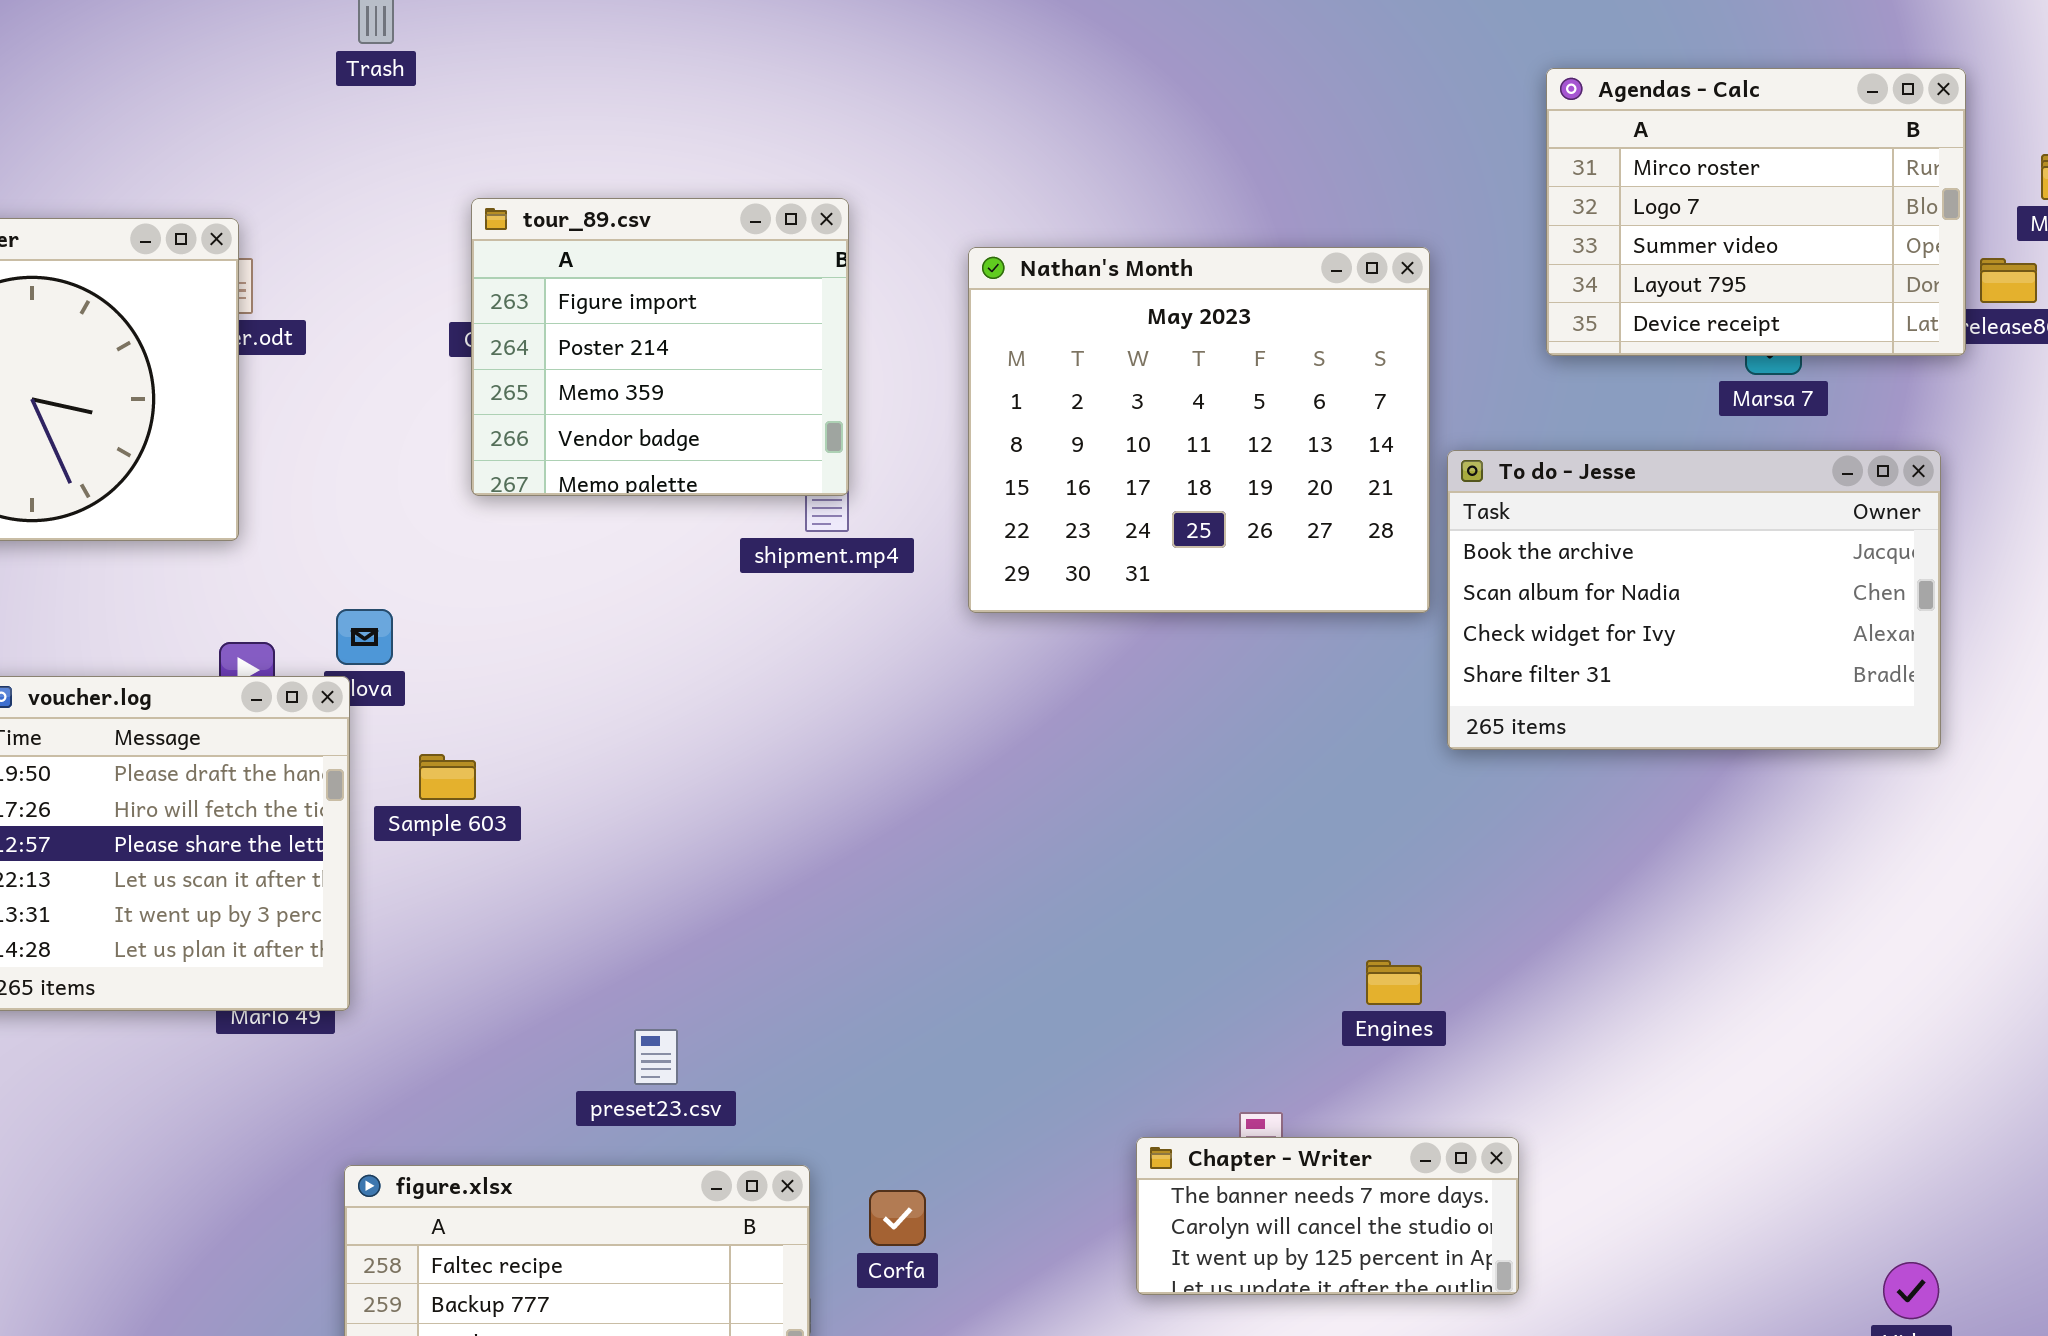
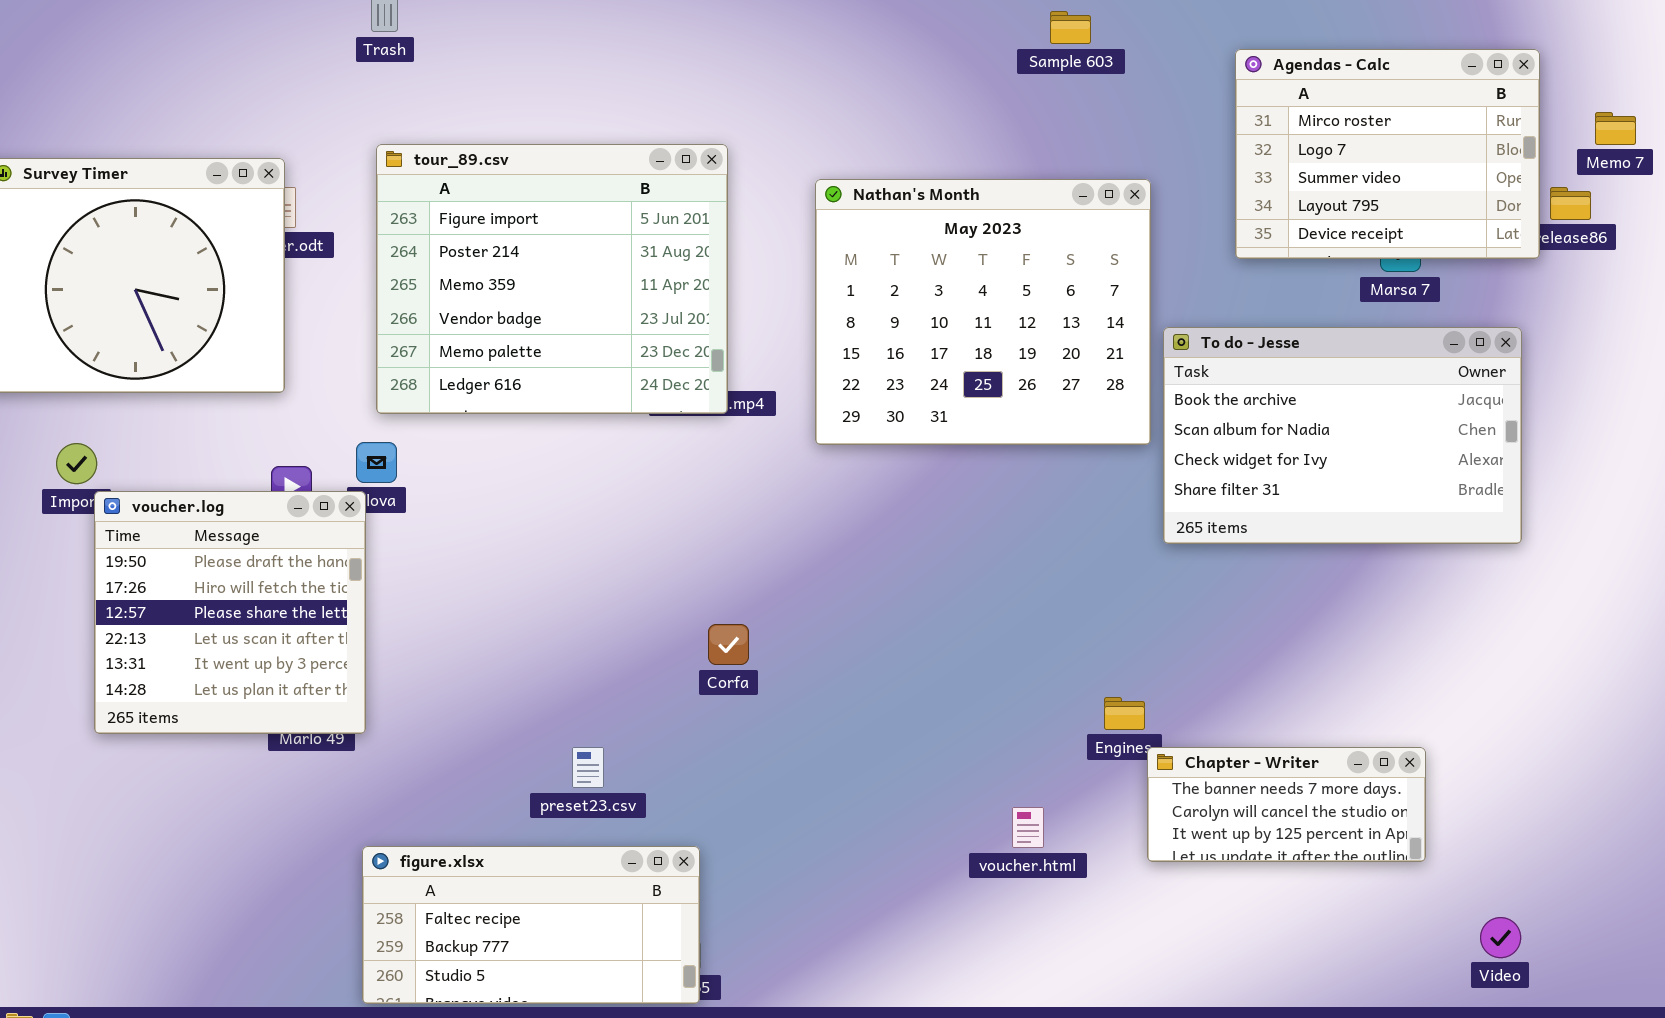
tour_89.csv: [471,198,849,496] -> [376,144,728,414], resized
Sample 603: [419,754,476,800] -> [1050,11,1091,44], moved
Chapter - Writer: [1136,1137,1519,1295] -> [1147,747,1426,862], moved
Corfa: [869,1190,926,1246] -> [708,624,749,665], moved

